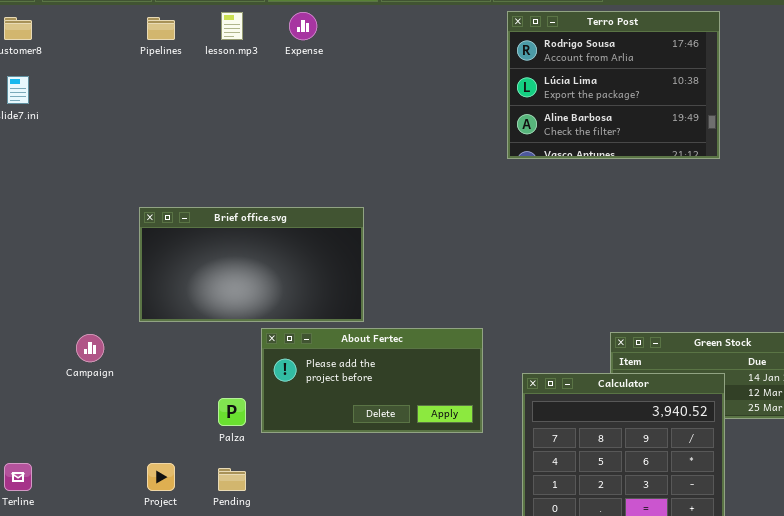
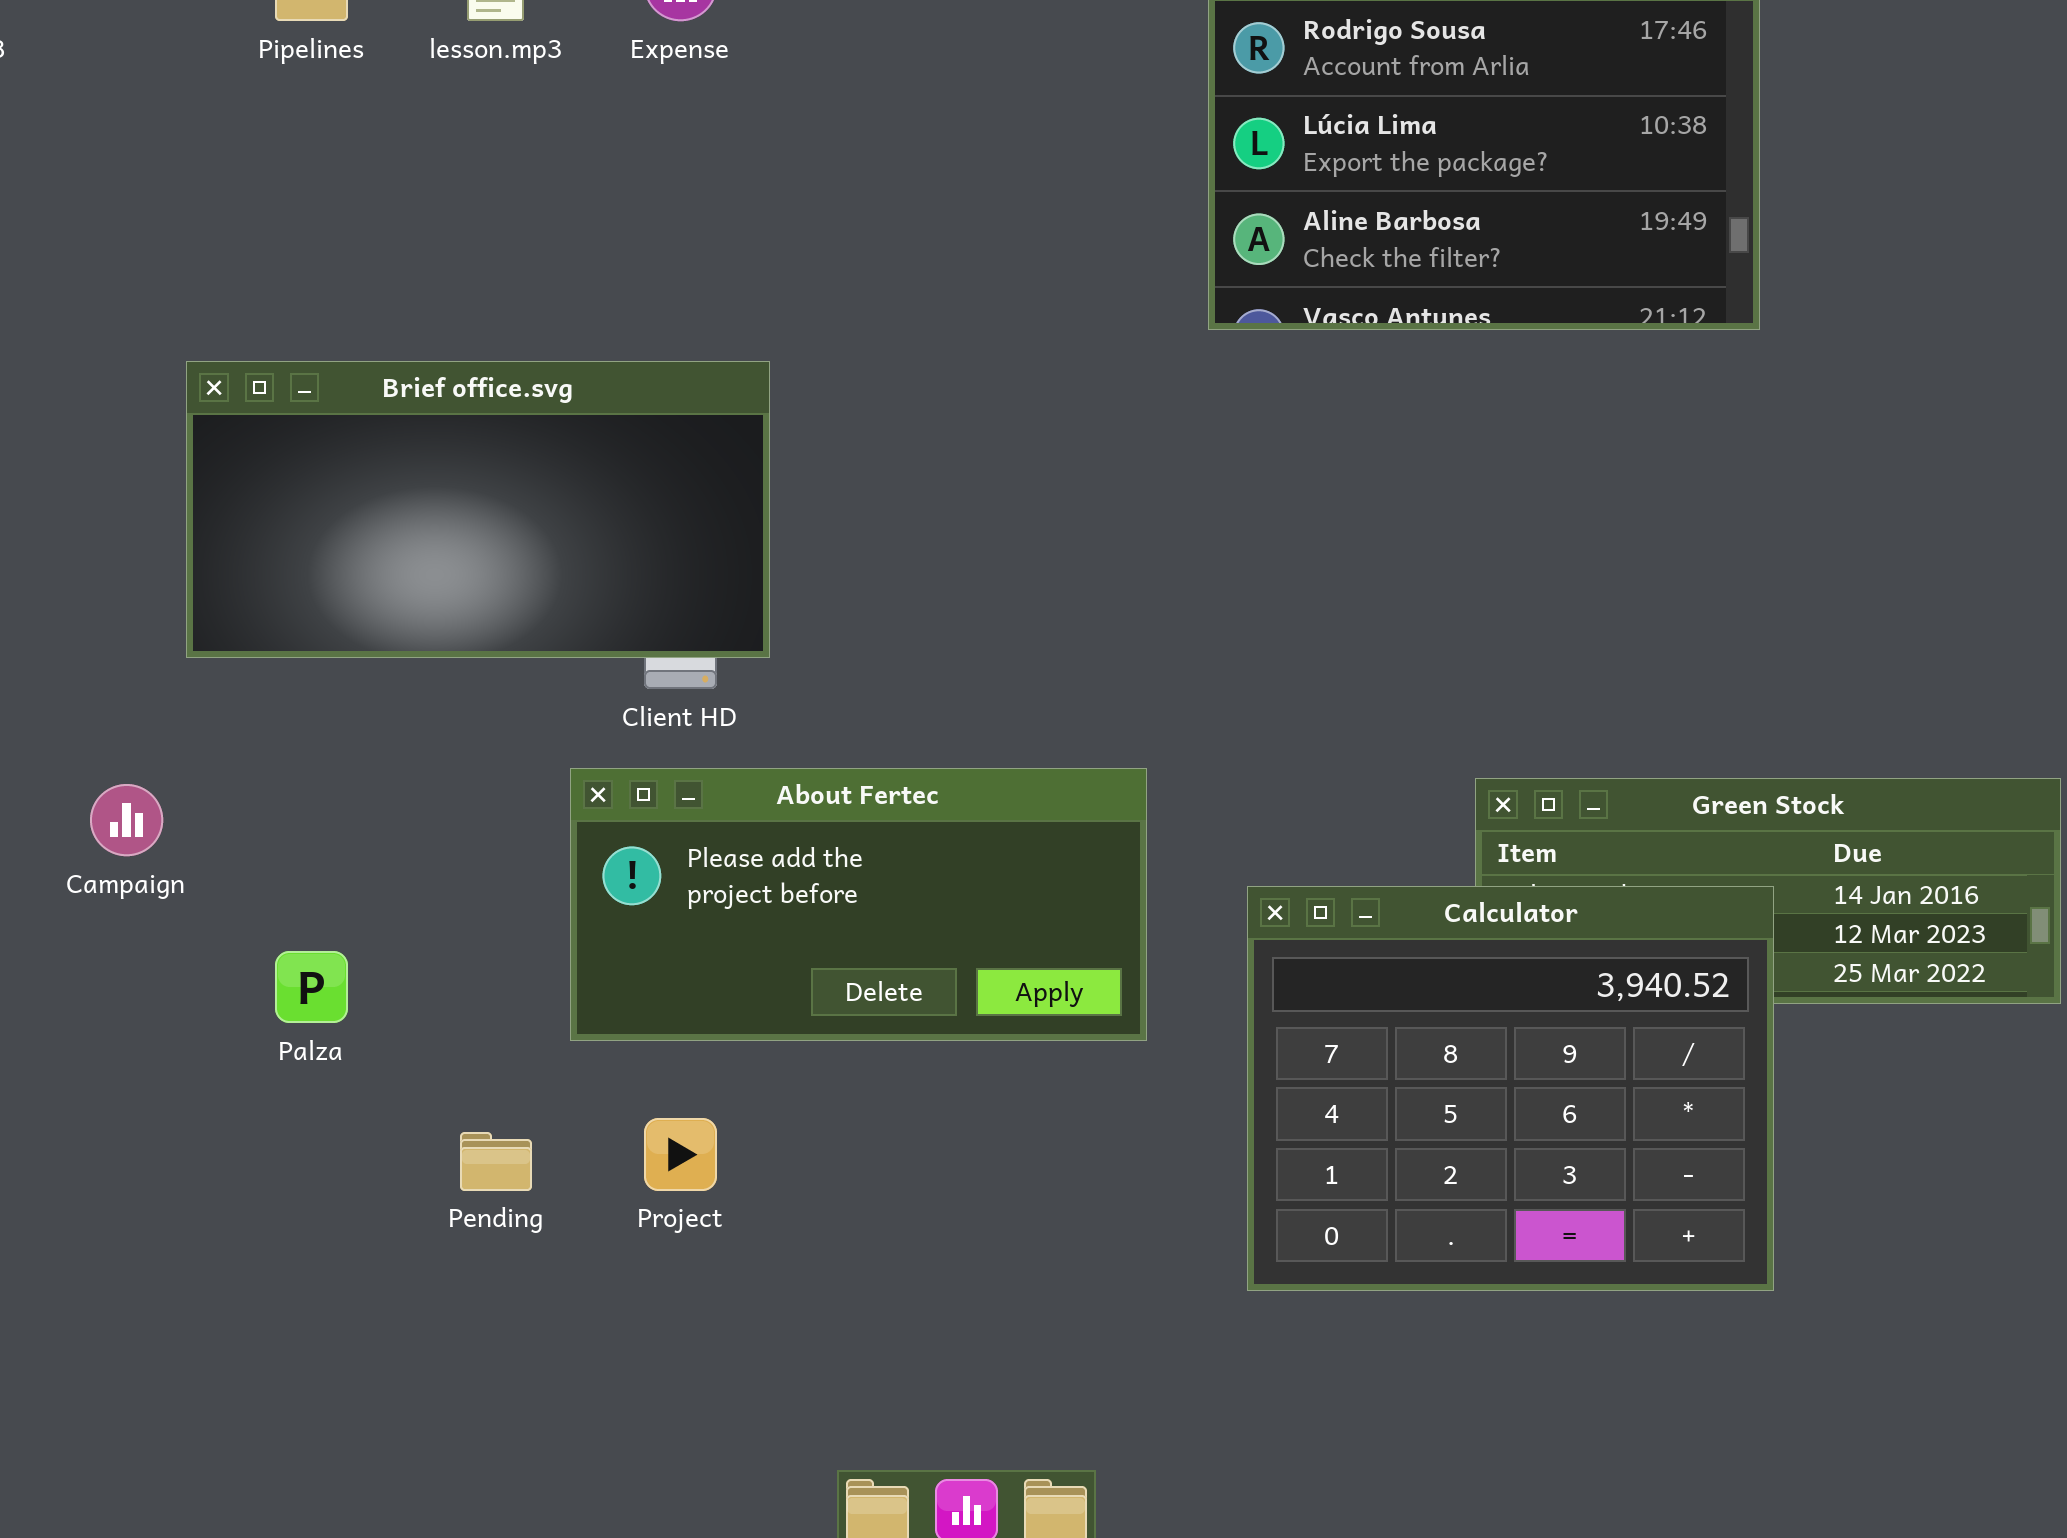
Brief office.svg: [139,207,364,322] -> [186,361,770,658], moved
Palza: [218,398,246,426] -> [275,951,348,1023], moved
Project: [147,463,175,491] -> [644,1118,717,1191], moved

